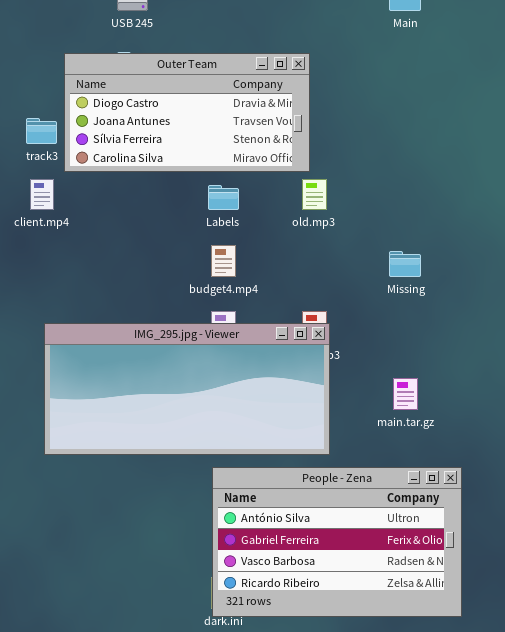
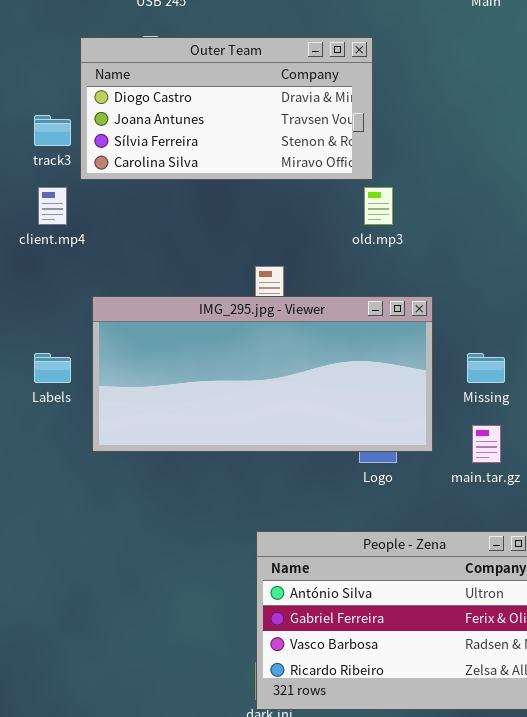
Labels: [208,185,239,210] -> [34,353,71,383], moved
Missing: [389,251,421,277] -> [467,353,505,383], moved
IMG_295.jpg - Viewer: [44,323,330,455] -> [92,296,433,452], moved

